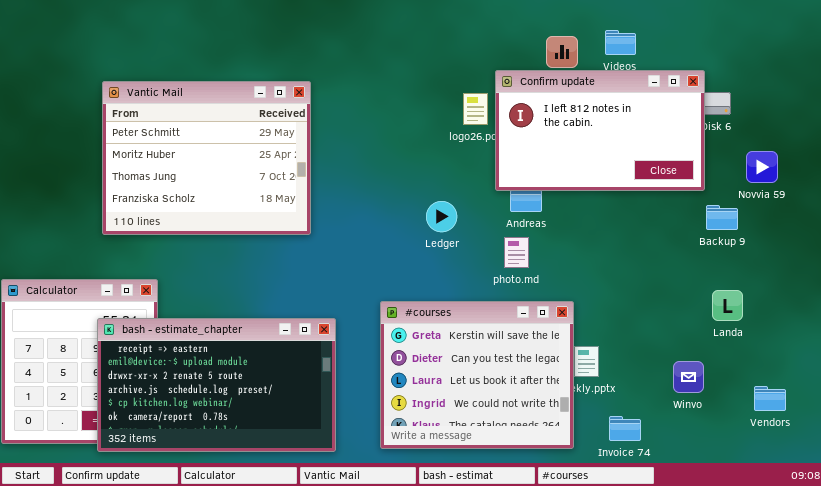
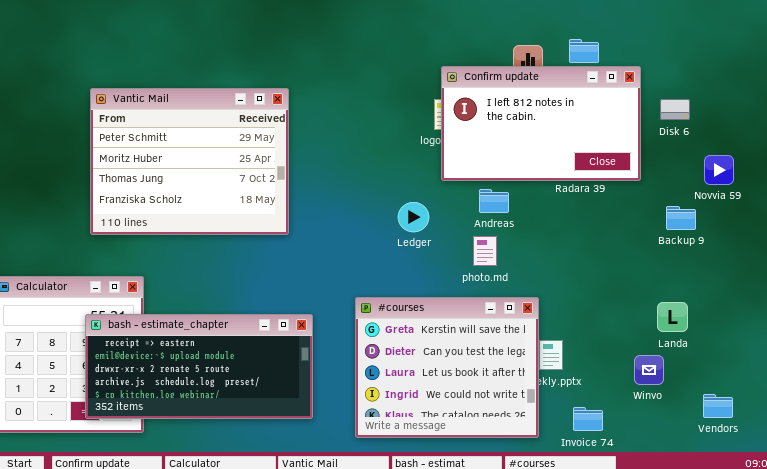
Confirm update: [495,70,705,191] -> [441,66,641,181], moved
Landa: [712,290,743,321] -> [657,302,688,332], moved
bash - estimate_chapter: [97,318,336,452] -> [85,314,313,419], resized
Vendors: [754,386,786,411] -> [703,394,733,418], moved

